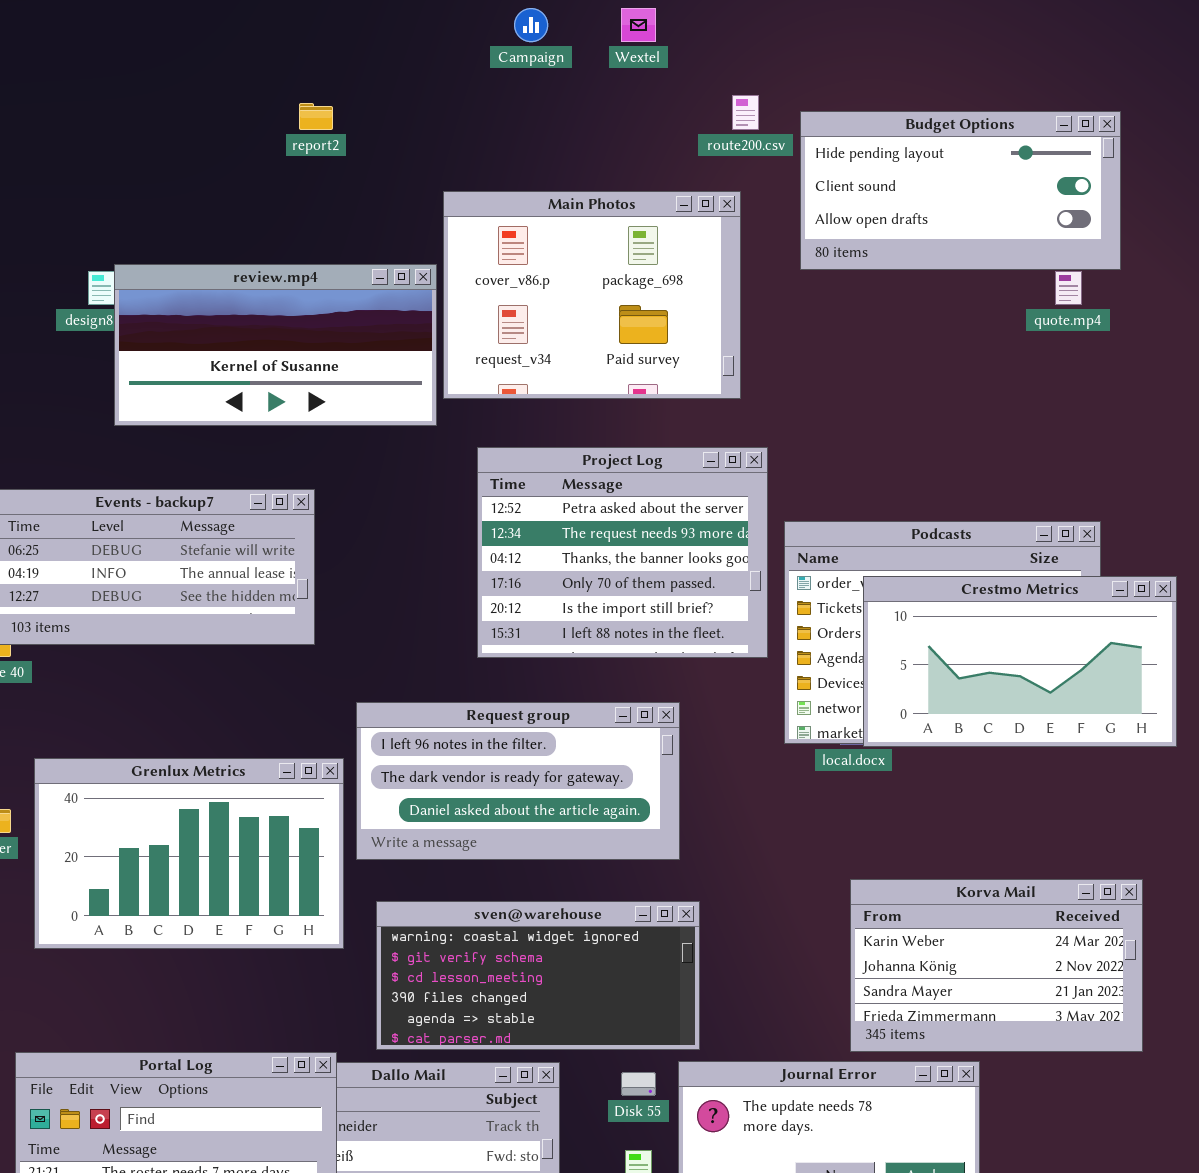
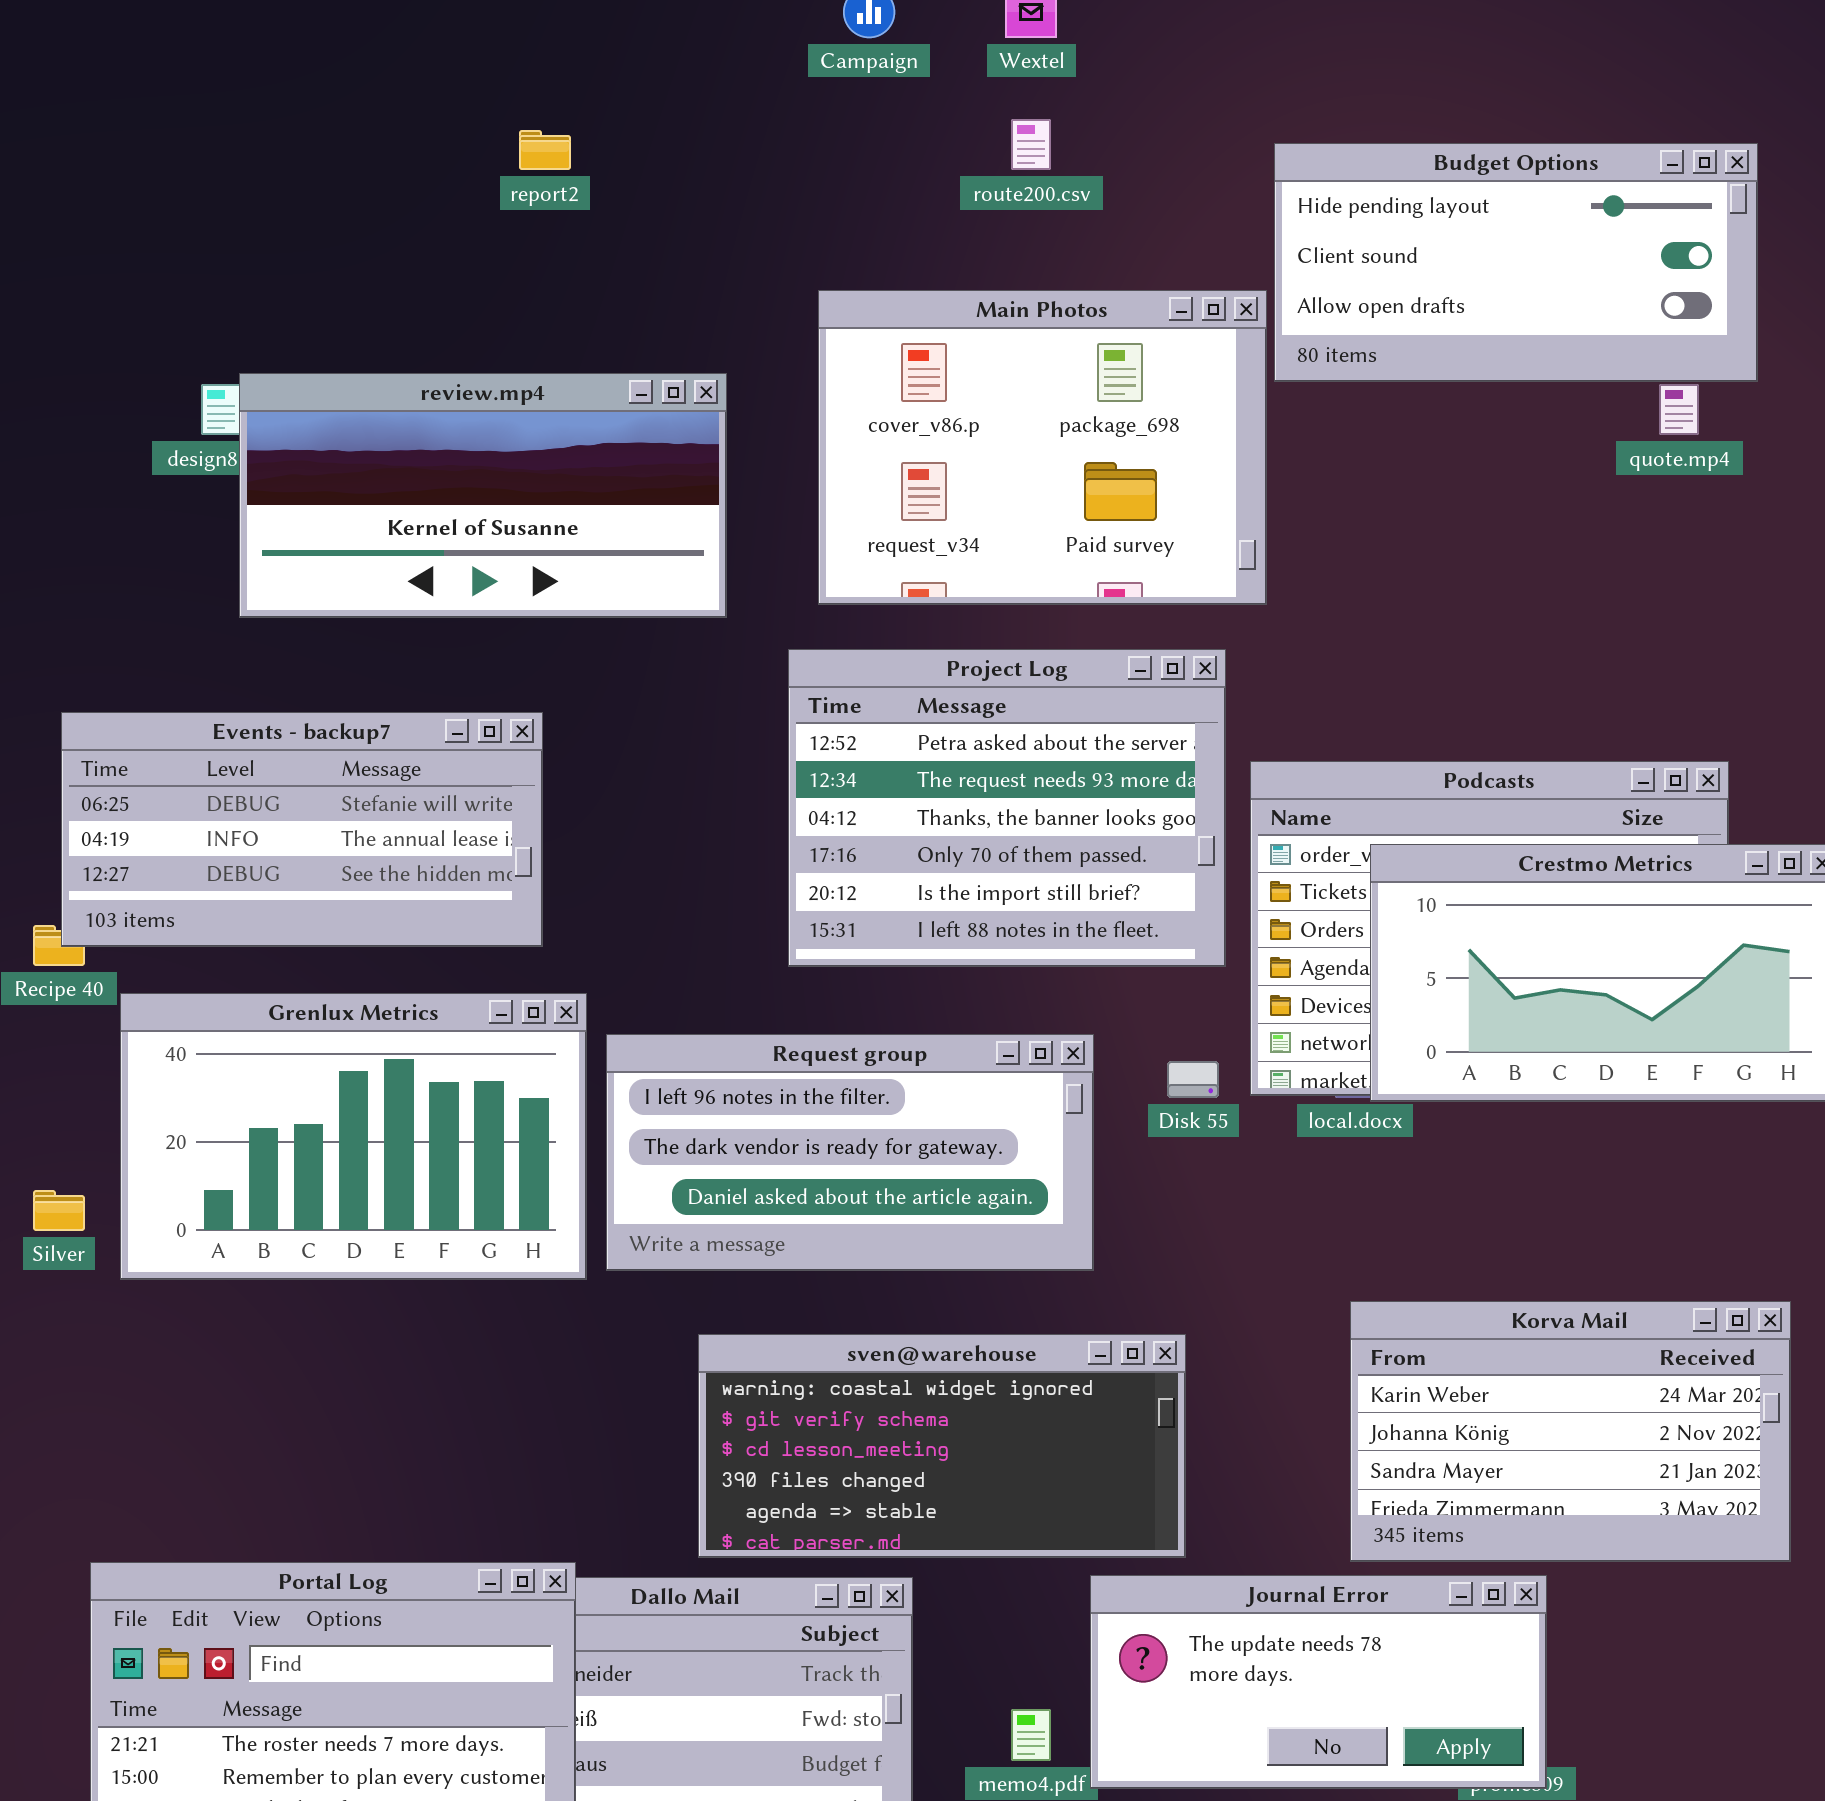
route200.csv: [732,95,759,130] -> [1011,119,1051,170], moved
Main Photos: [443,191,741,399] -> [818,290,1267,605], moved
Grenlux Metrics: [34,758,344,949] -> [120,993,587,1280], moved
sven@warehouse: [376,901,700,1050] -> [698,1334,1186,1558], moved
Disk 55: [621,1072,656,1096] -> [1167,1061,1219,1098], moved

